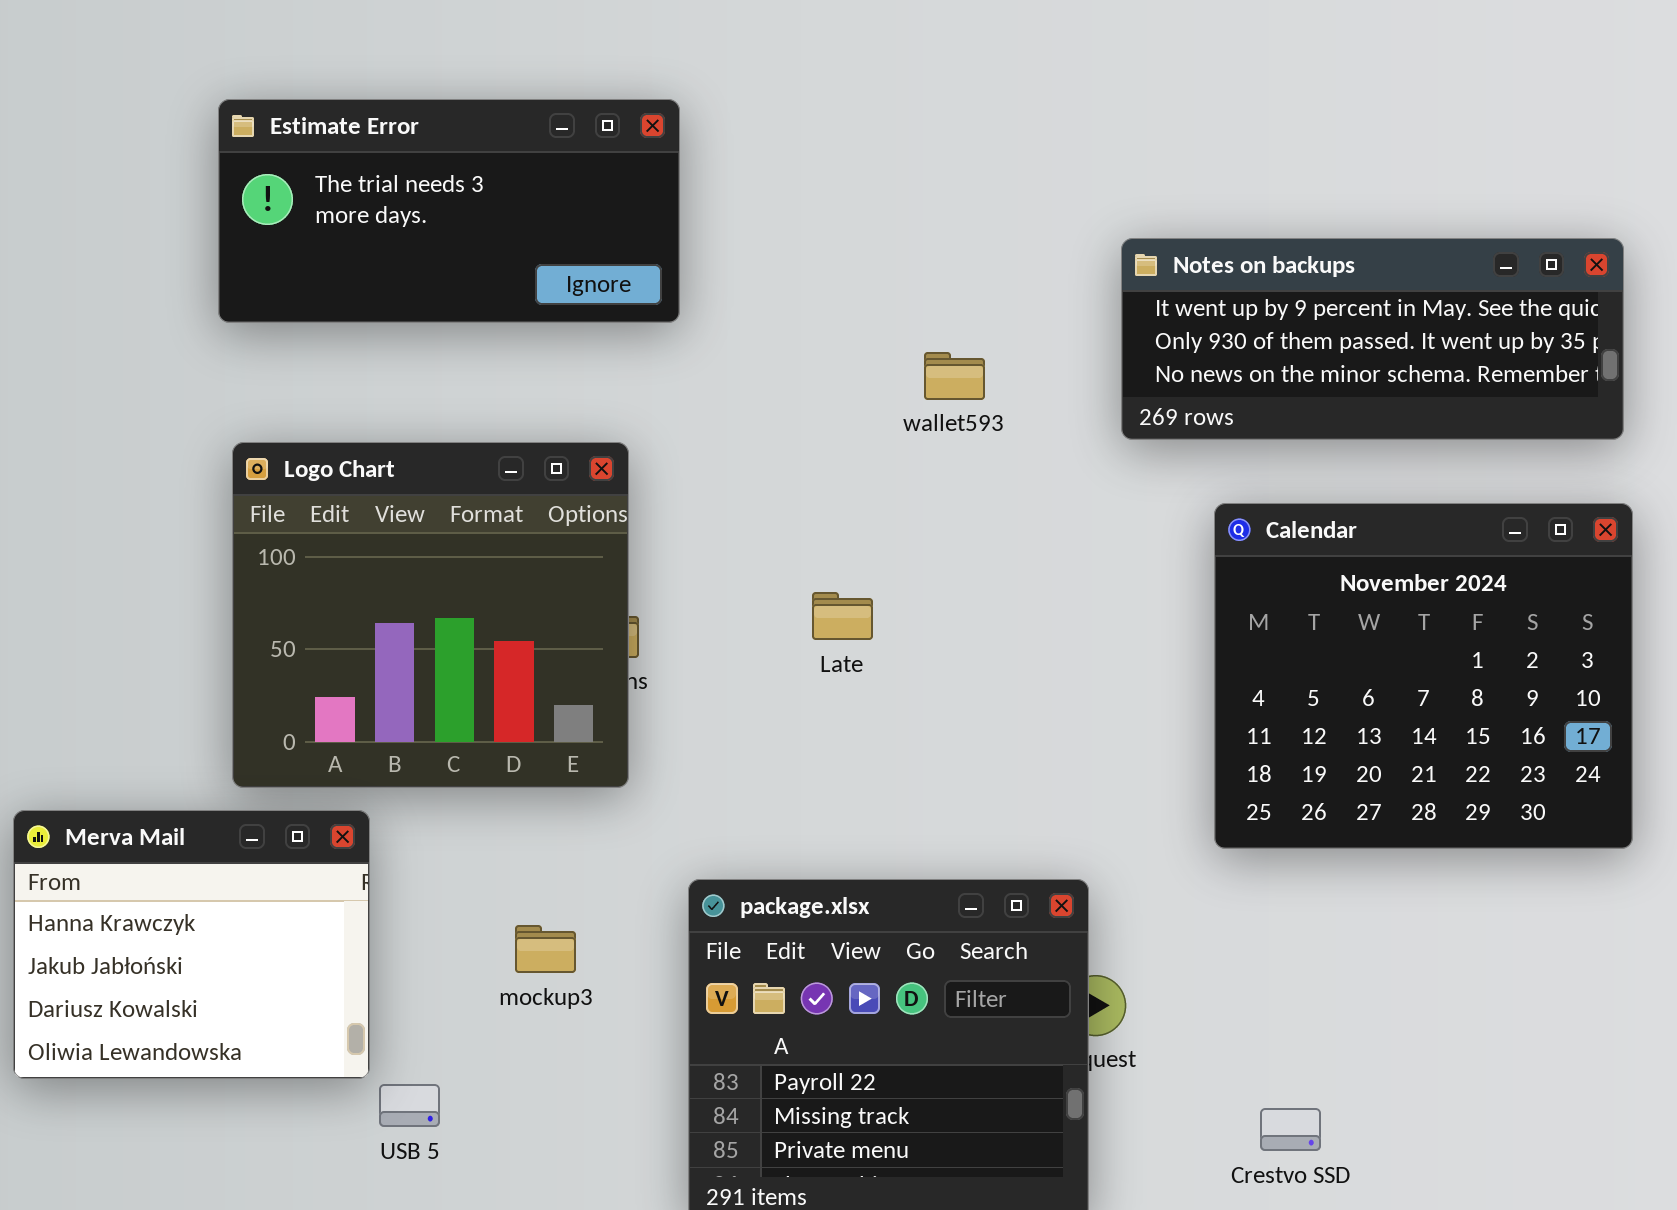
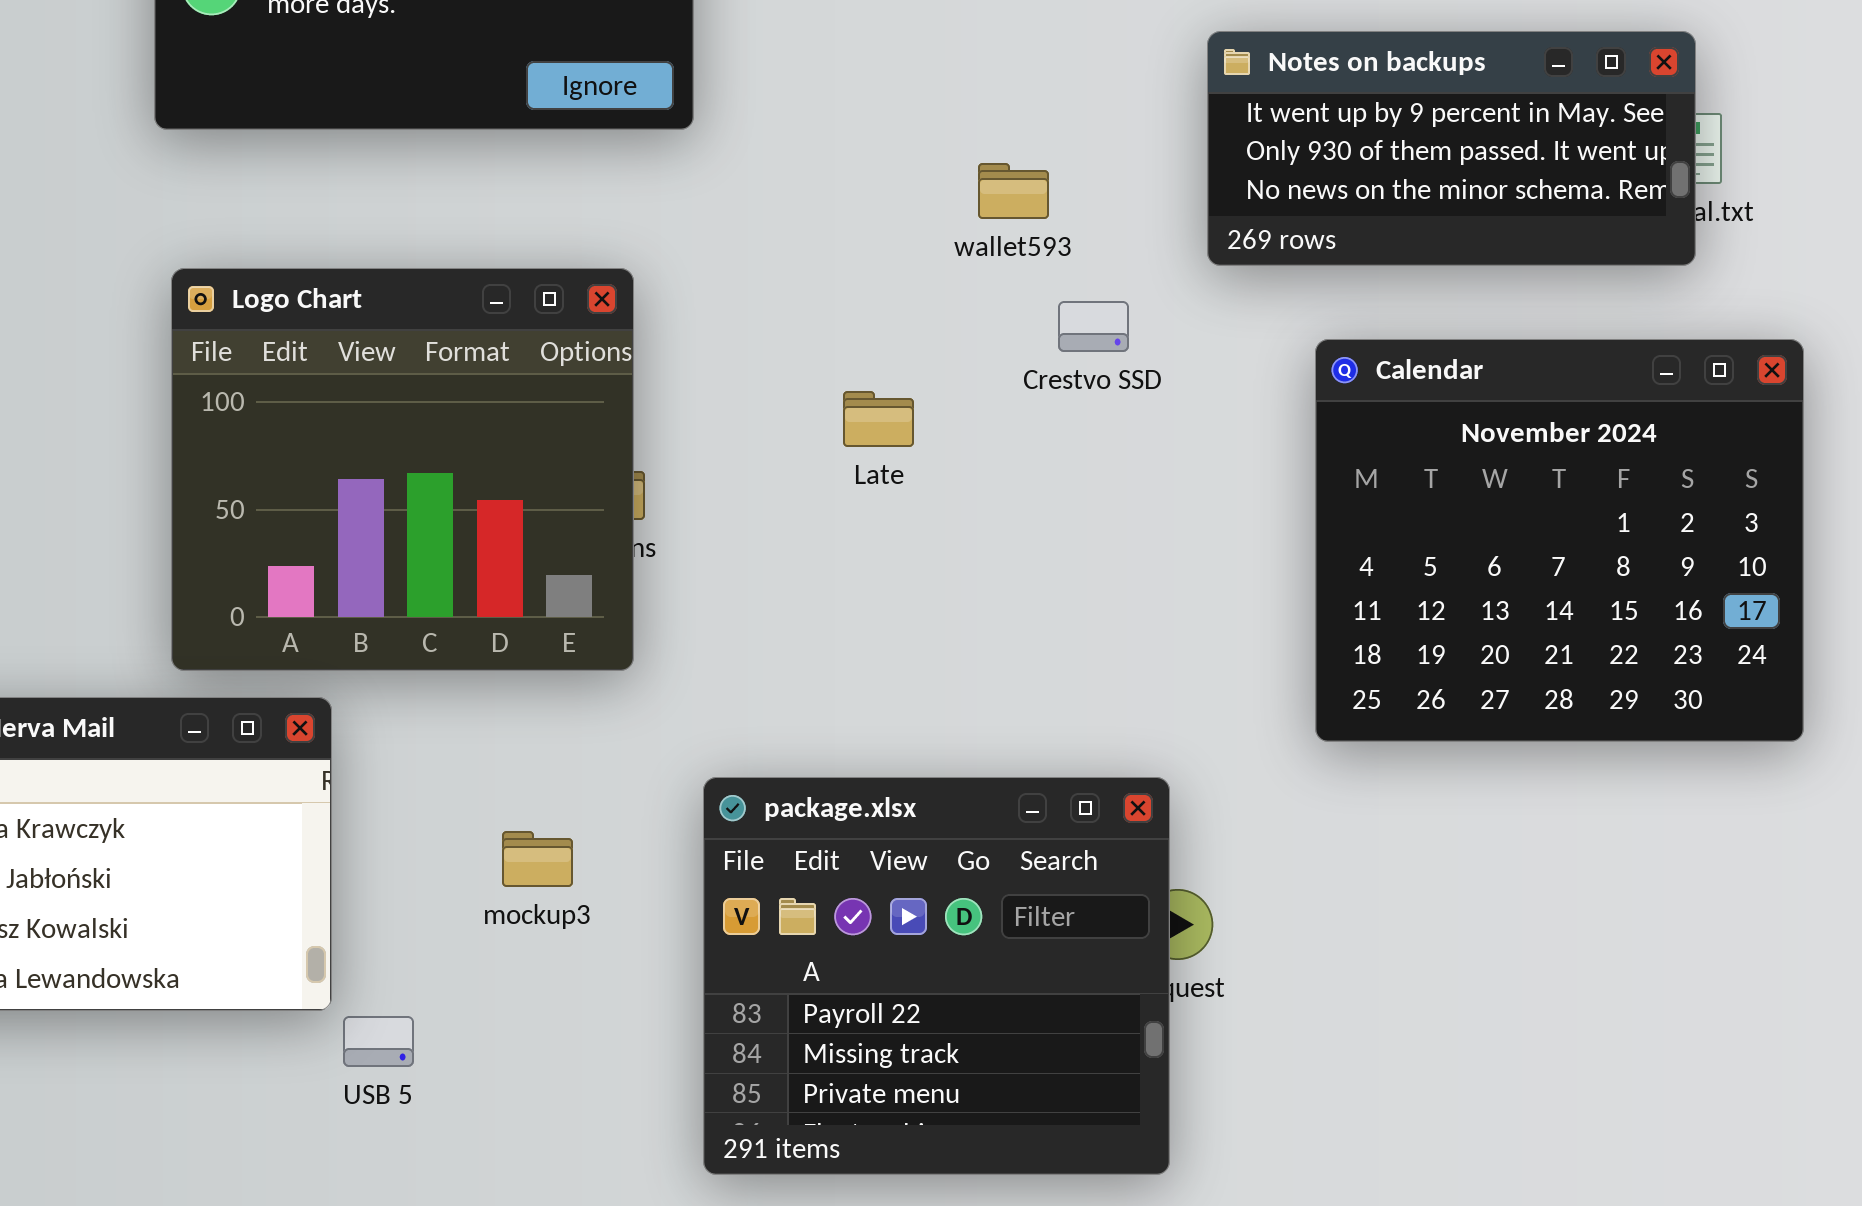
Notes on backups: [1121,238,1624,440] -> [1207,31,1696,266], resized
Late: [812,592,873,640] -> [843,391,914,447], moved
Crestvo SSD: [1260,1108,1321,1151] -> [1058,301,1129,352], moved

